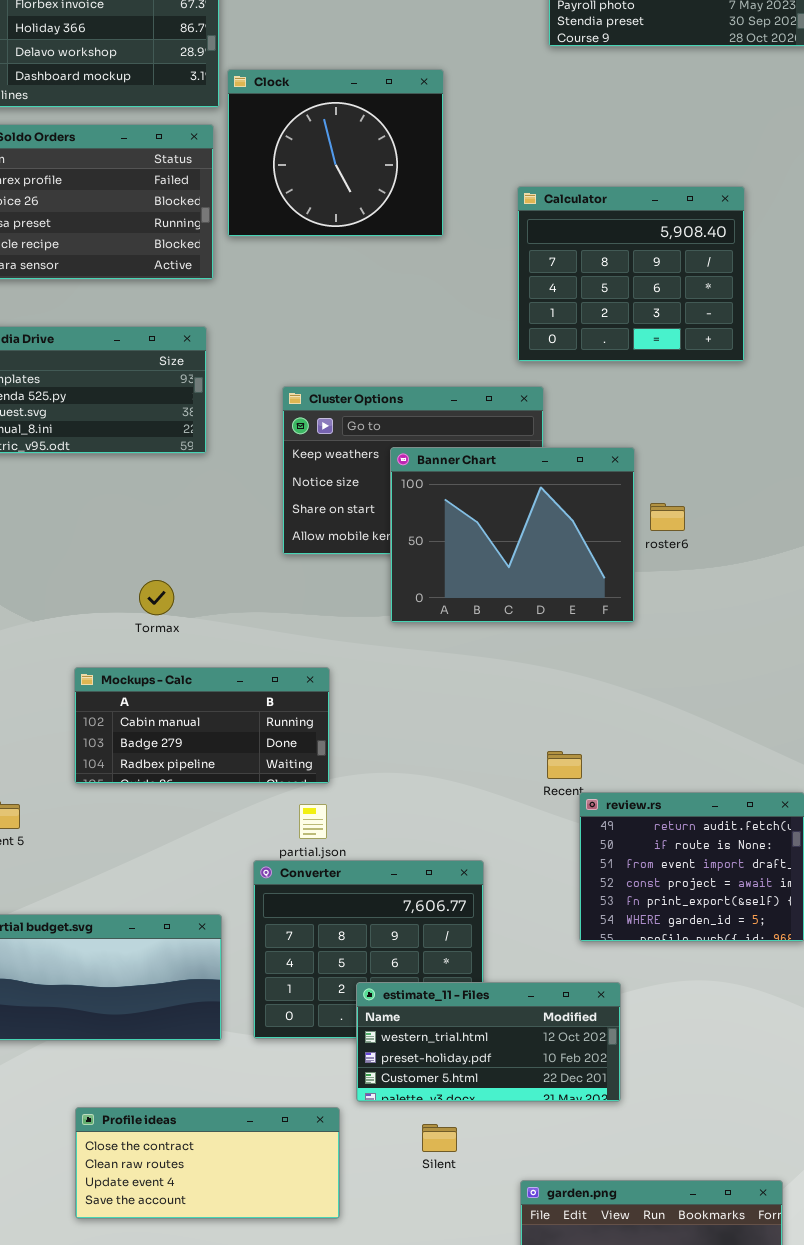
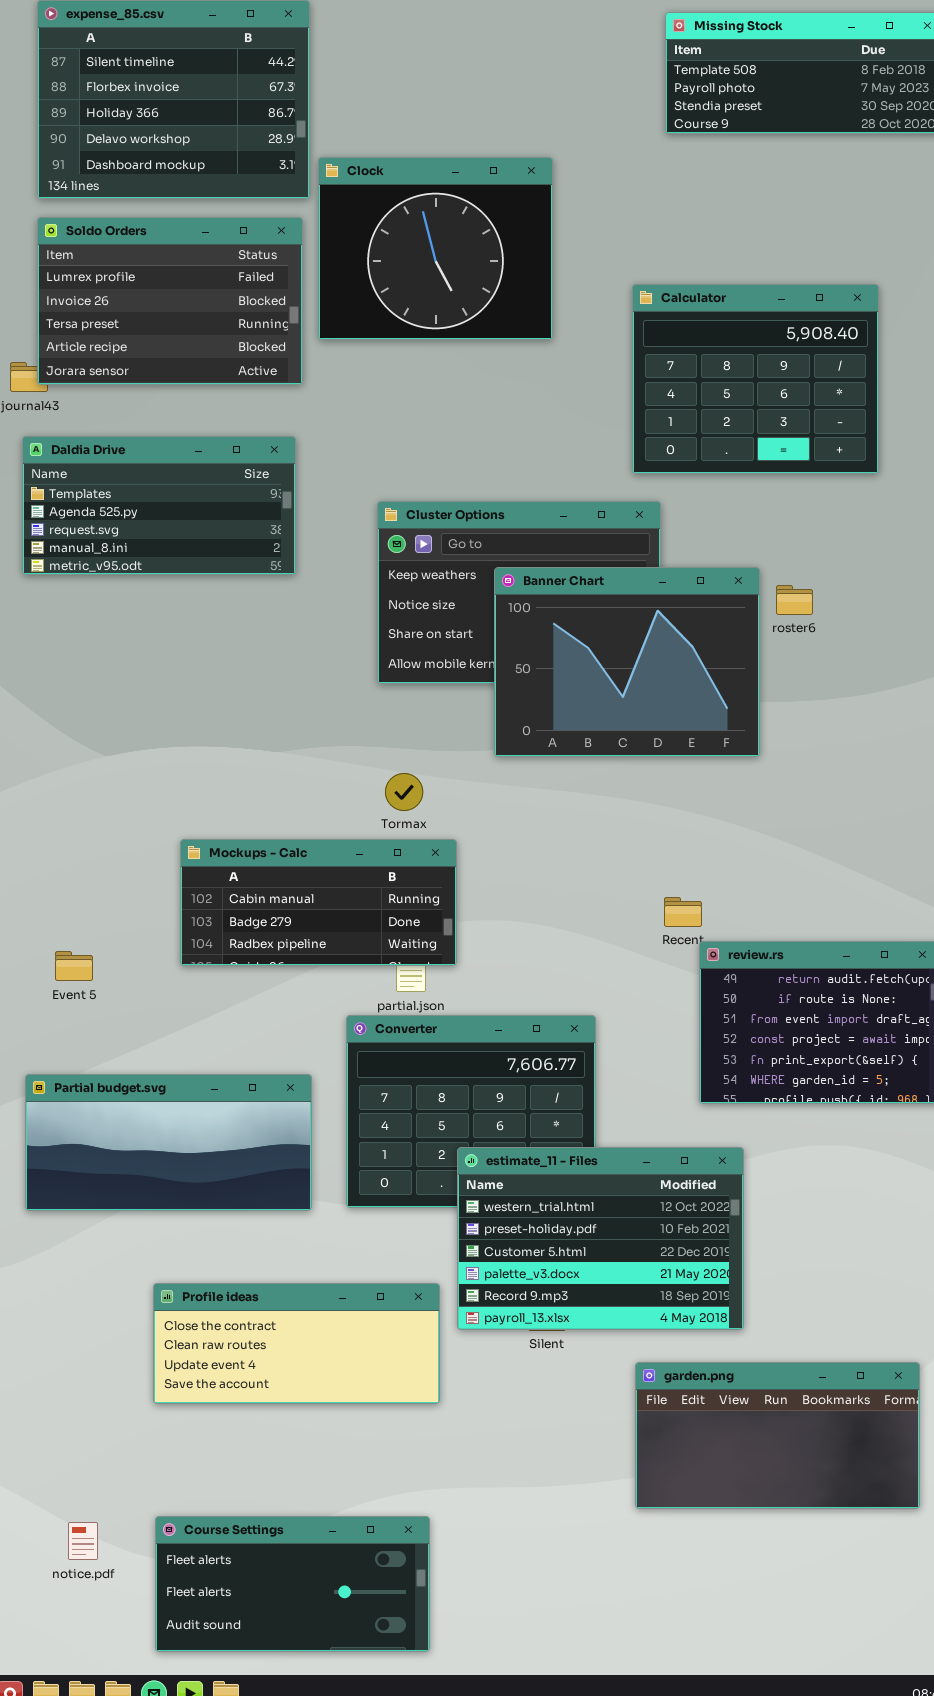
roster6: [650,503,685,531] -> [776,585,813,615], moved
Tormax: [139,580,174,615] -> [385,773,423,811], moved
Mockups - Calc: [74,667,330,784] -> [180,839,457,966], moved
estimate_11 - Files: [356,982,621,1102] -> [457,1147,744,1330], resized

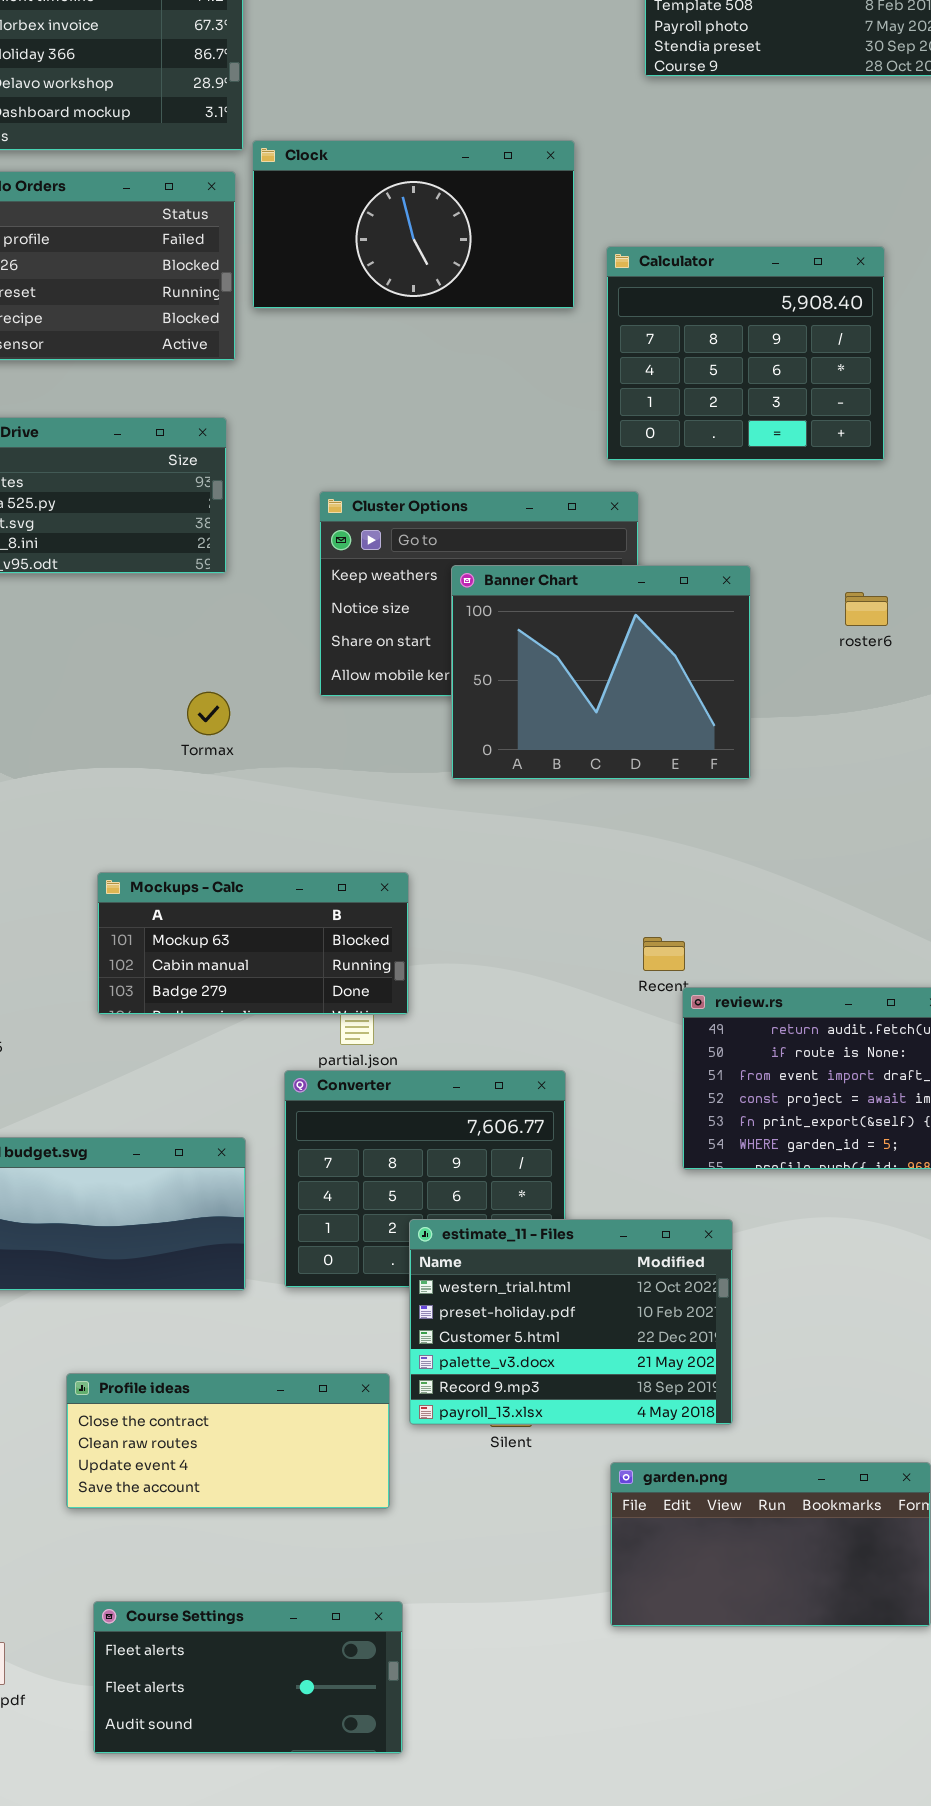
Clock: [318,157,553,340] -> [252,140,575,309], resized
roster6: [776,585,813,615] -> [845,592,888,626], moved
Tormax: [385,773,423,811] -> [187,692,230,735], moved
Mockups - Calc: [180,839,457,966] -> [97,872,409,1015], scrolled up 1 row
Course Settings: [155,1516,430,1652] -> [93,1601,403,1754], moved

